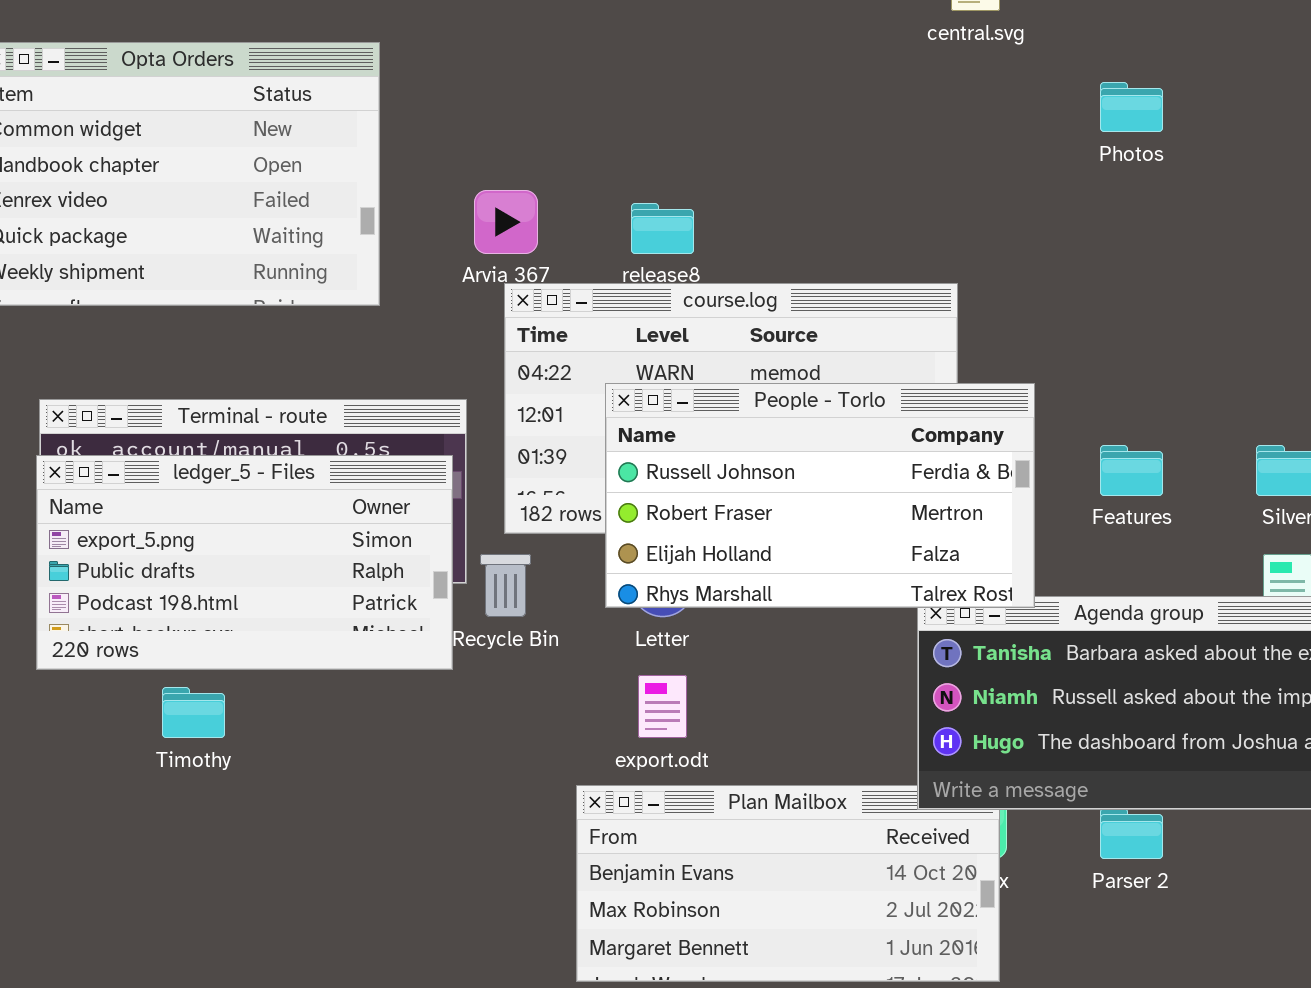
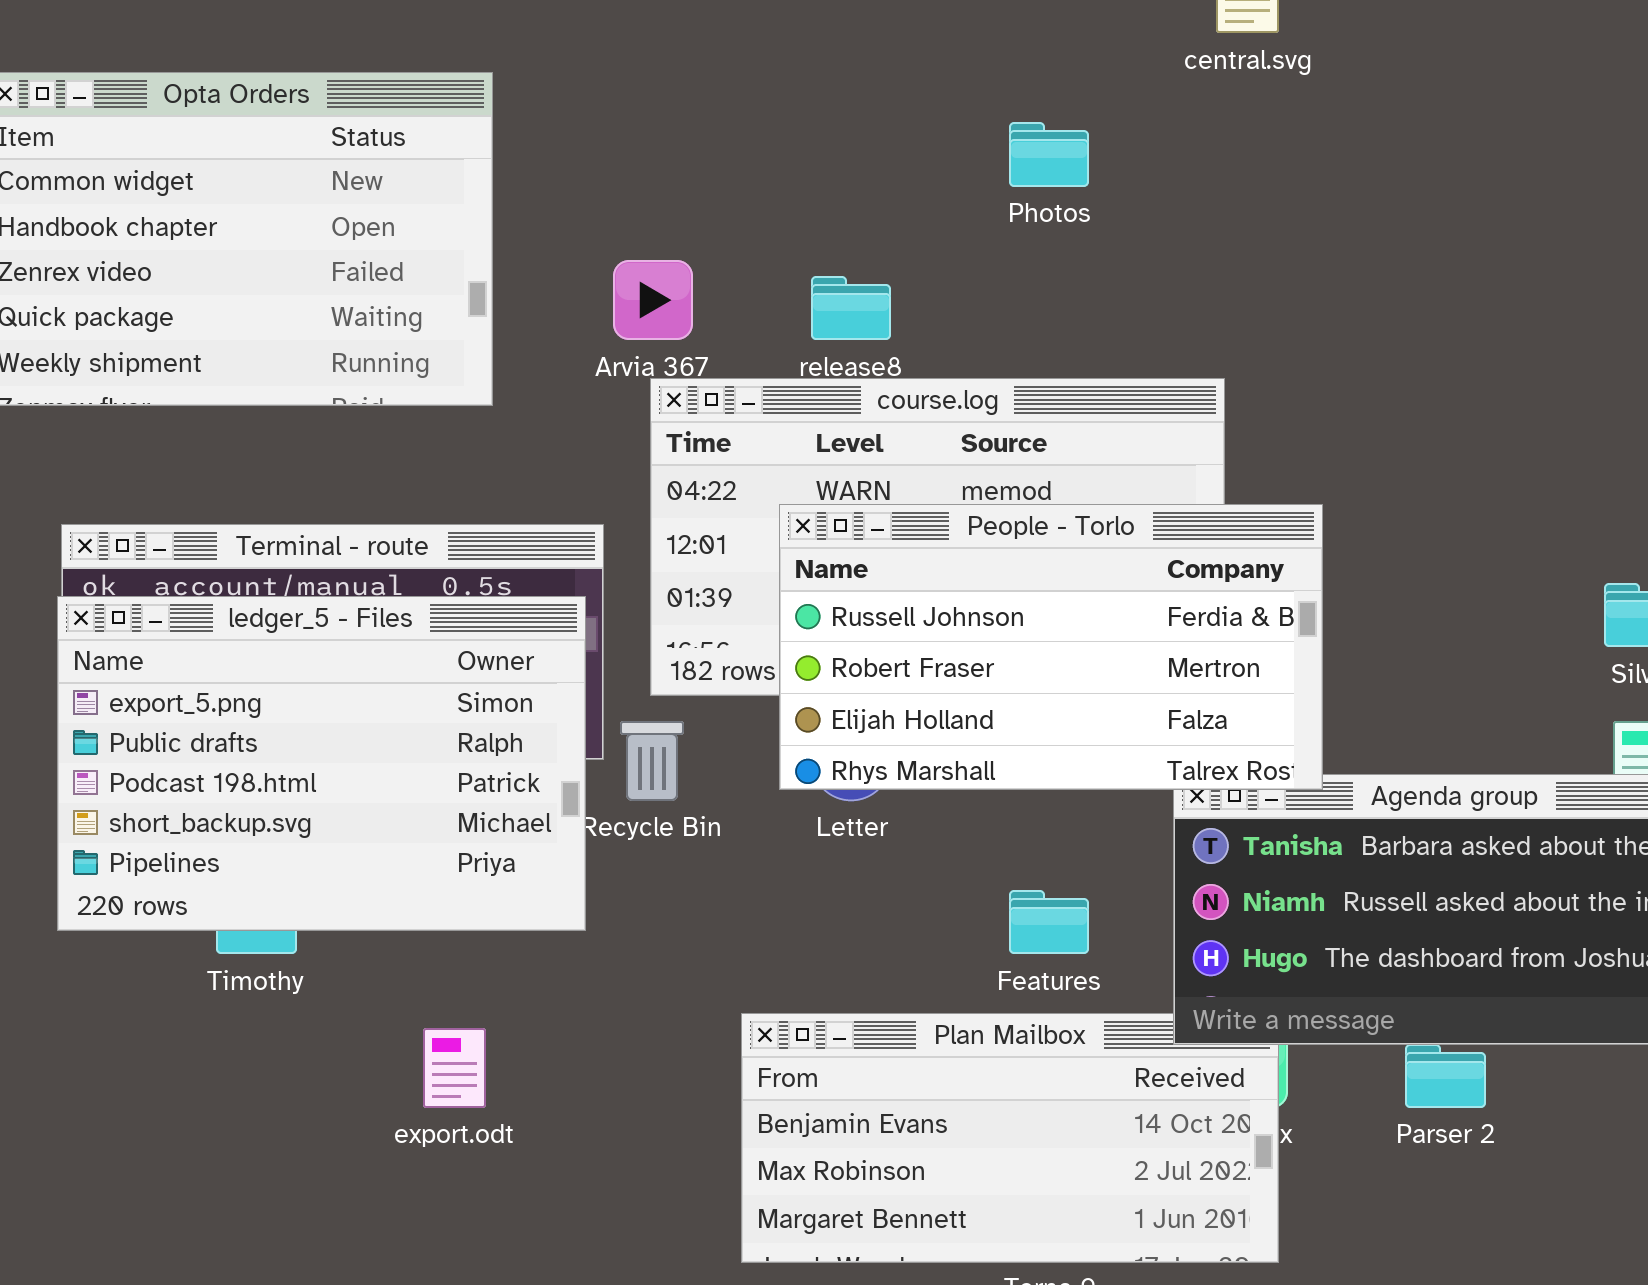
Photos: [1100,82,1163,132] -> [1009,122,1089,187], moved
Features: [1100,445,1163,496] -> [1009,890,1089,954], moved
ledger_5 - Files: [36,455,453,670] -> [57,596,586,931], resized
export.odt: [638,675,687,738] -> [423,1028,486,1108], moved

